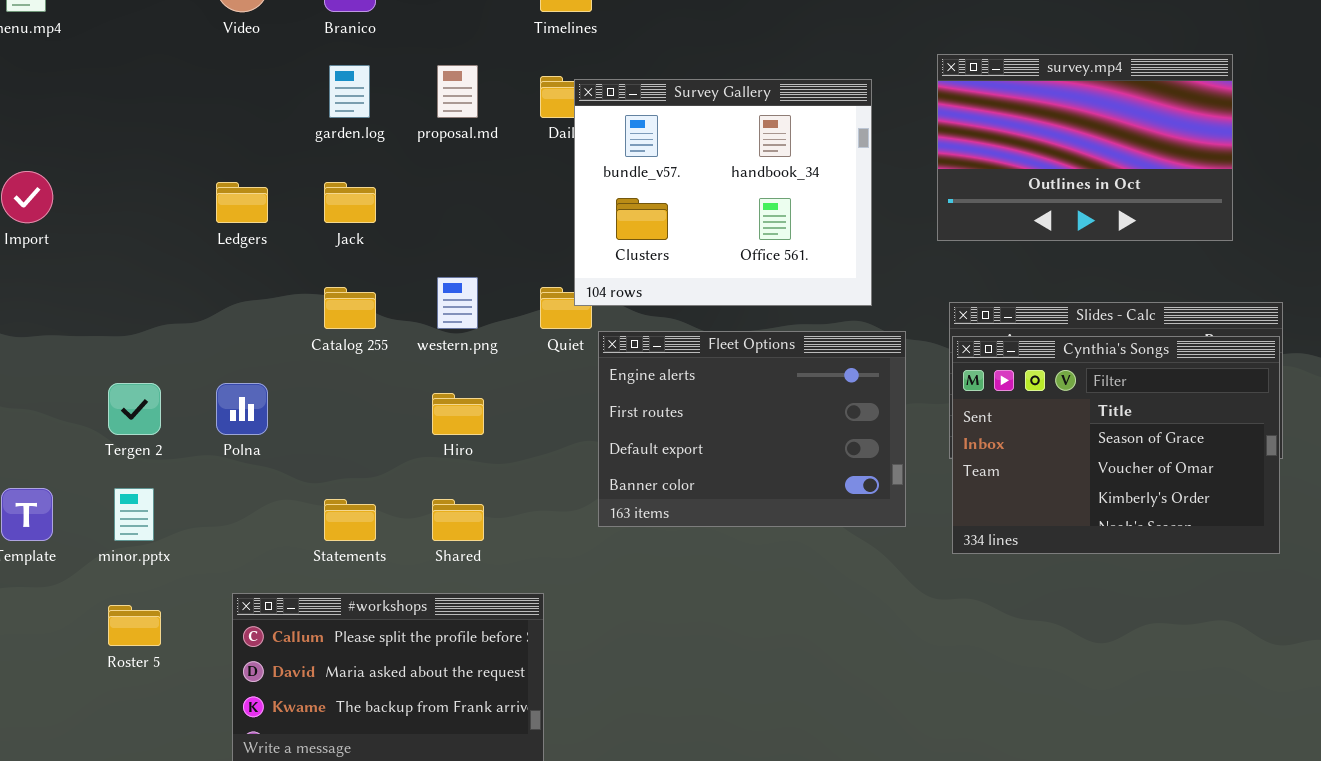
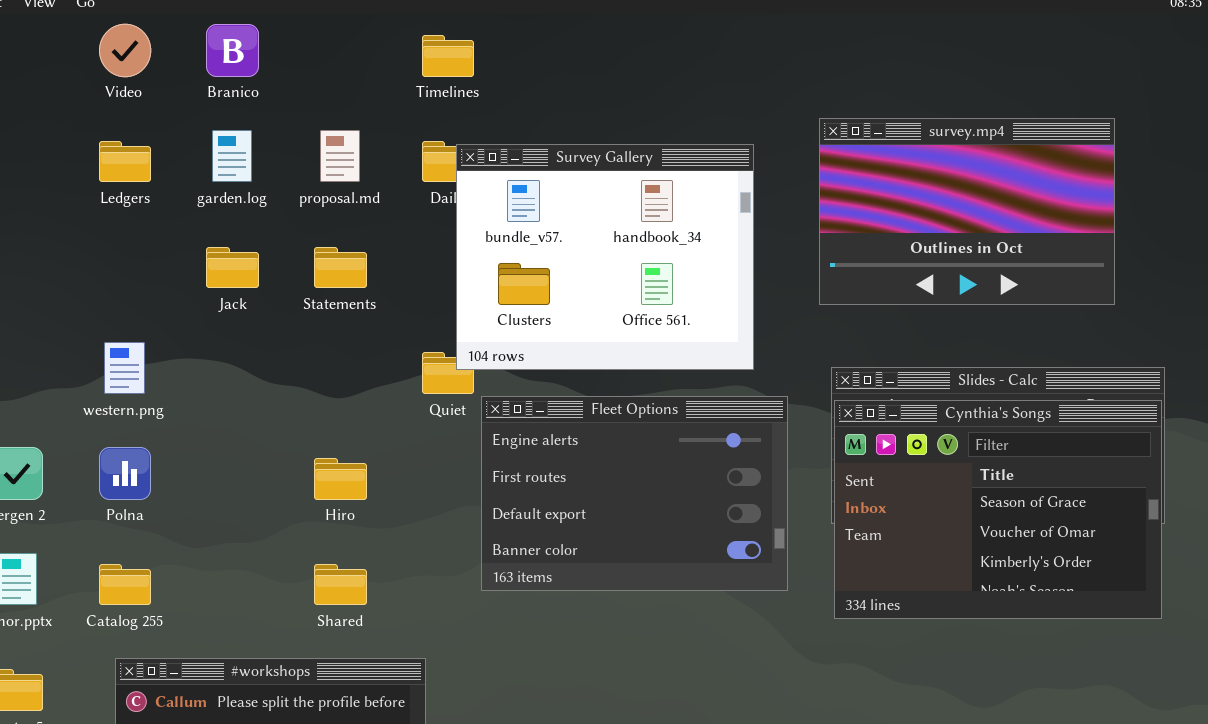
Ledgers: [216,182,268,223] -> [99,141,151,182], moved
western.png: [437,277,478,329] -> [104,342,145,394], moved
Catalog 255: [324,287,376,329] -> [99,564,151,605], moved
Statements: [324,499,376,541] -> [314,247,367,288], moved

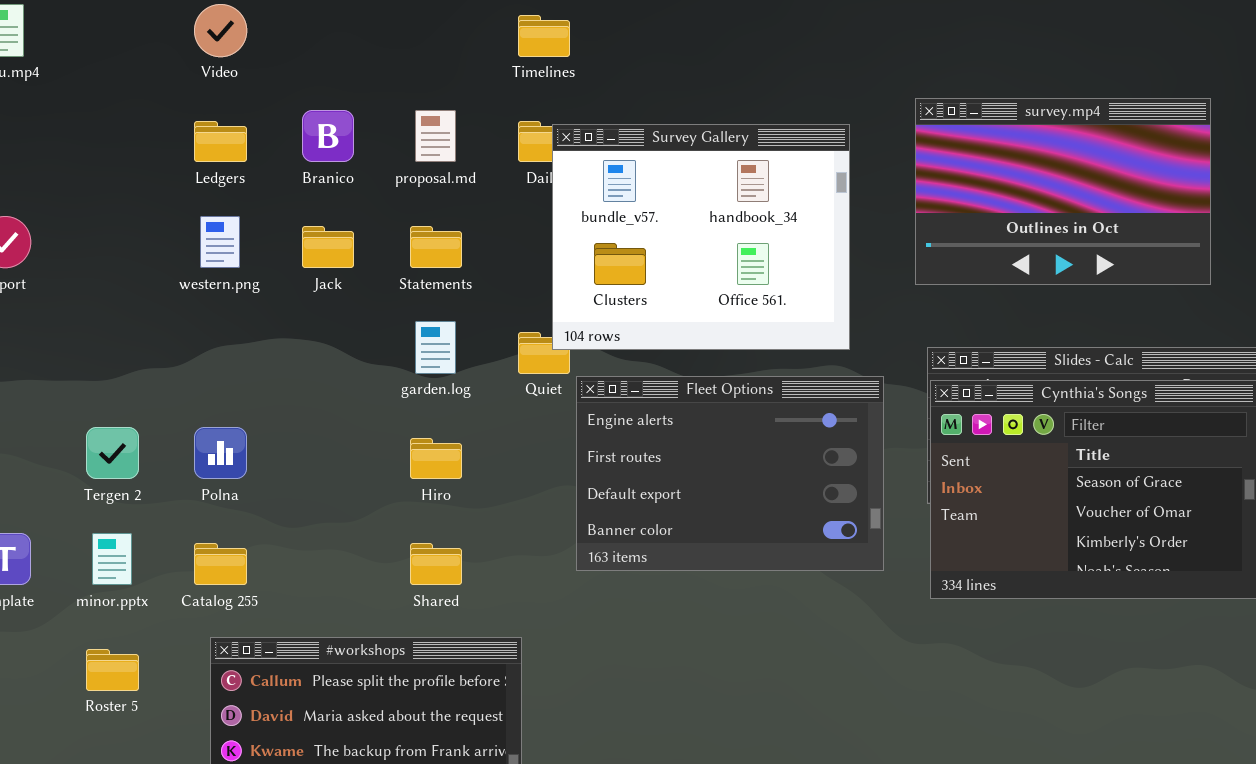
Branico: [206,24,259,77] -> [302,110,354,162], moved
garden.log: [212,130,252,182] -> [415,321,456,374], moved
western.png: [104,342,145,394] -> [200,216,240,268], moved

